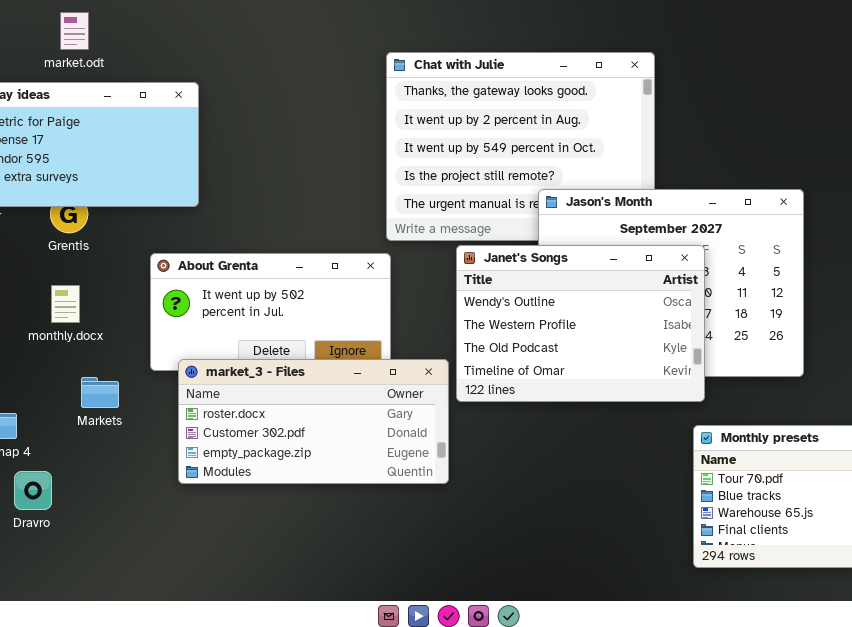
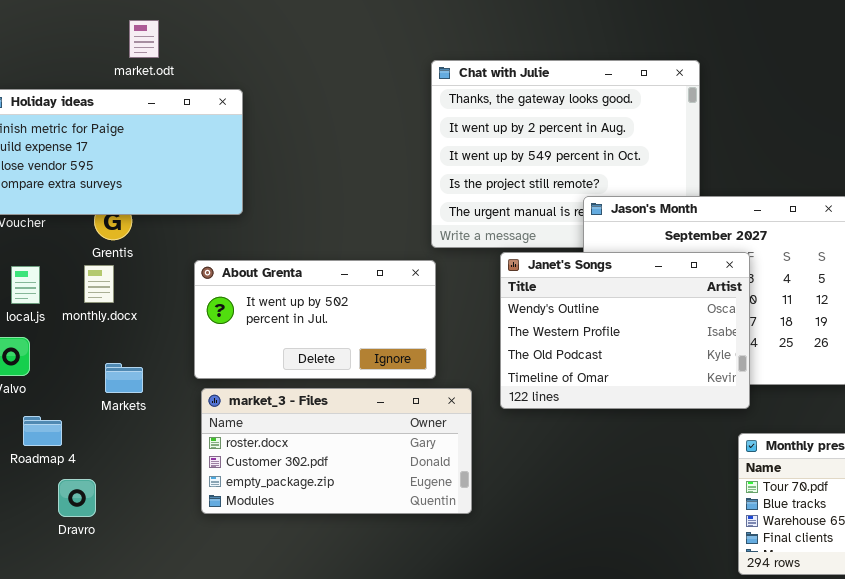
market.odt: [60,12,89,50] -> [129,20,159,58], moved
monthly.docx: [51,285,80,323] -> [84,265,114,303], moved
market_3 - Files: [178,359,449,484] -> [201,388,472,514], moved
Markets: [81,377,119,408] -> [105,363,143,393], moved

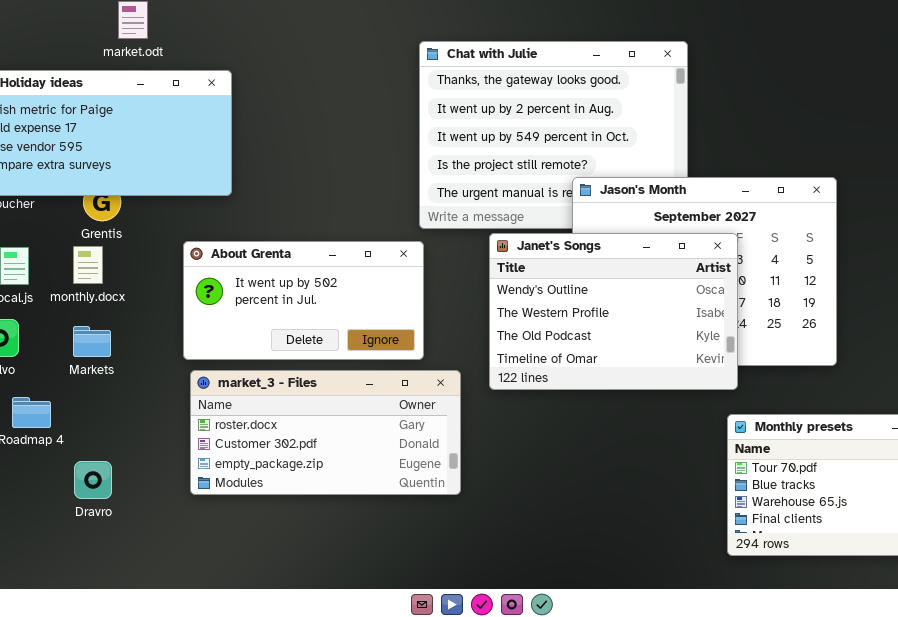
Markets: [105,363,143,393] -> [73,326,111,357], moved
Dravro: [58,479,96,517] -> [74,461,112,499], moved

